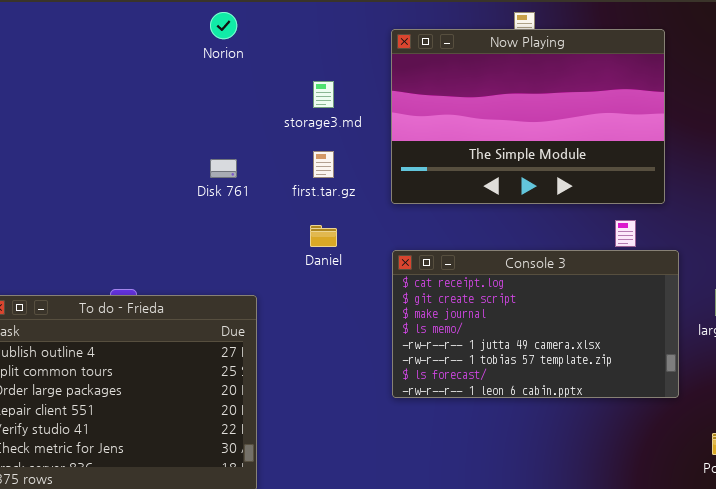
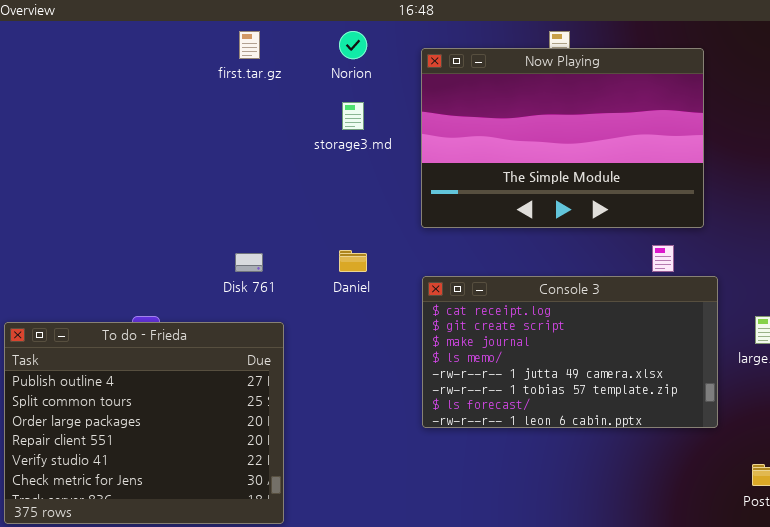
Norion: [210,12,237,39] -> [339,31,367,59], moved
first.tar.gz: [313,151,334,178] -> [239,31,260,59], moved
Disk 761: [210,159,237,178] -> [235,253,263,272], moved

